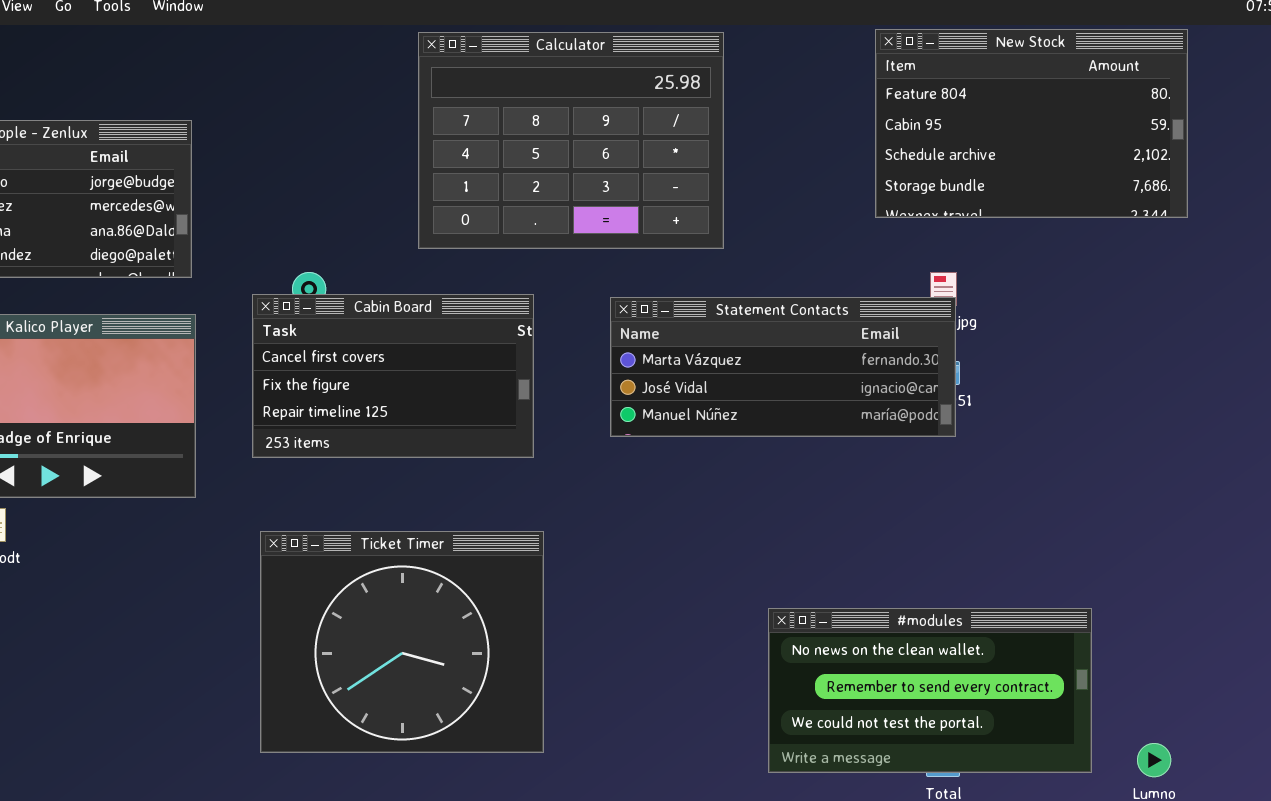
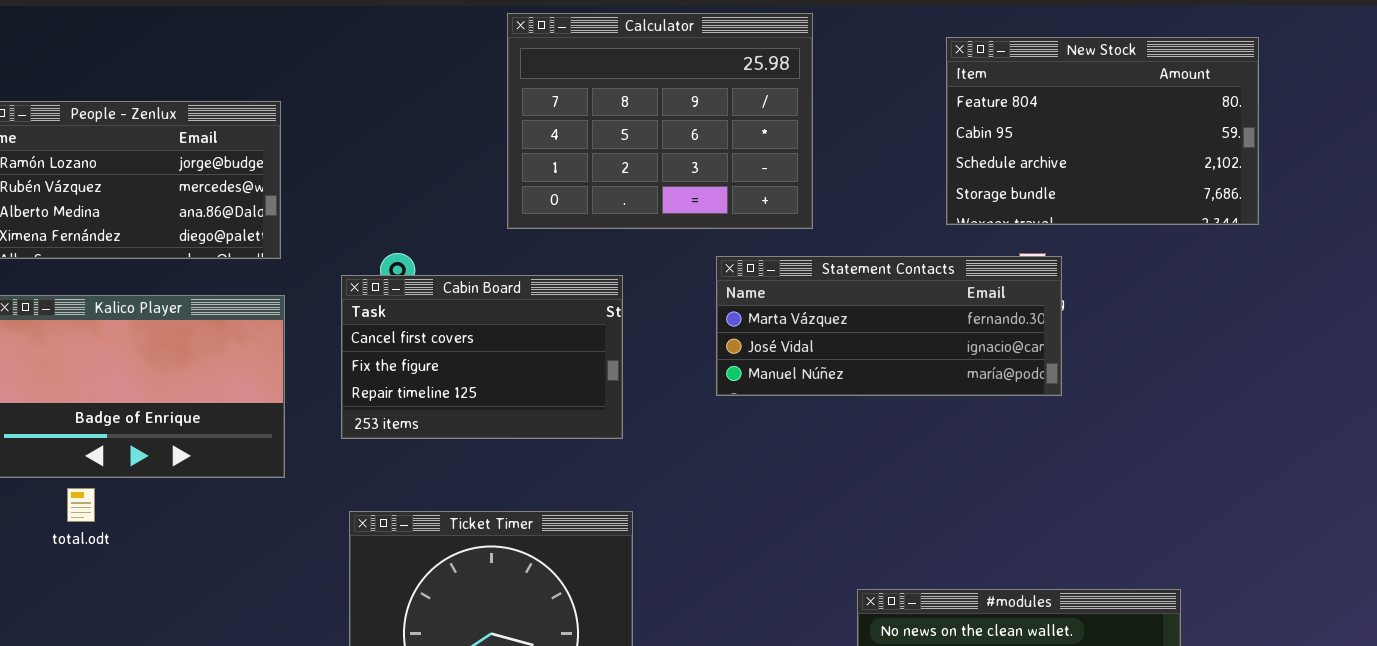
New Stock: [875,29,1188,218] -> [946,37,1259,225], moved
Statement Contacts: [610,297,956,437] -> [716,256,1062,396], moved

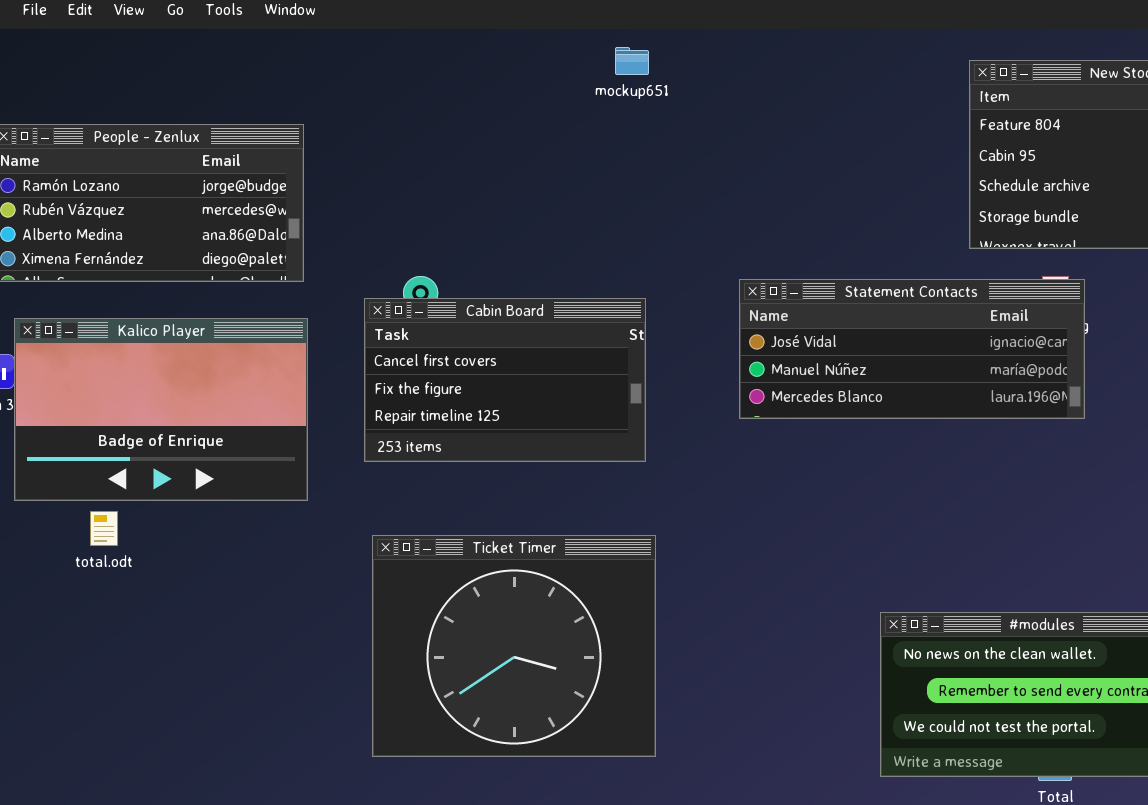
Calculator: [507,13,813,229] -> none, closed
Statement Contacts: [716,256,1062,396] -> [739,279,1085,419], scrolled down 1 row

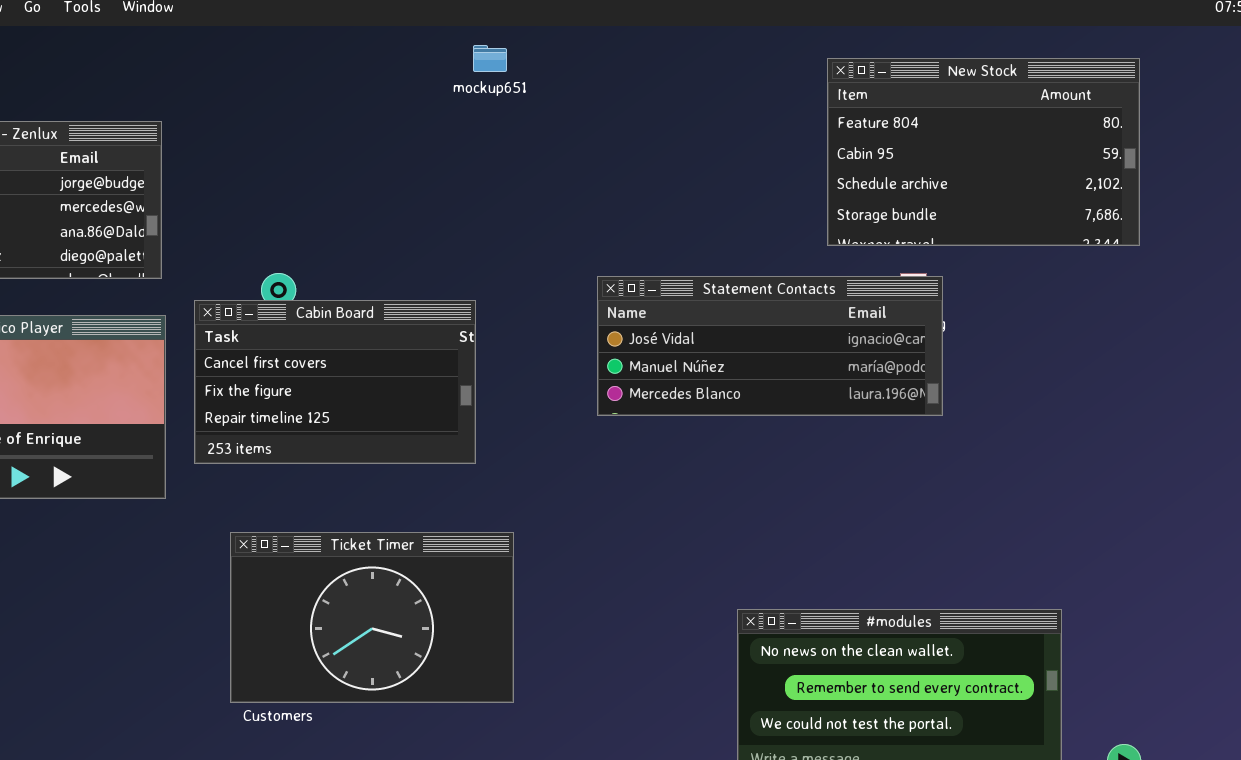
Cabin Board: [364,298,646,462] -> [194,300,476,464], moved
Ticket Timer: [372,535,656,757] -> [230,532,514,703], resized

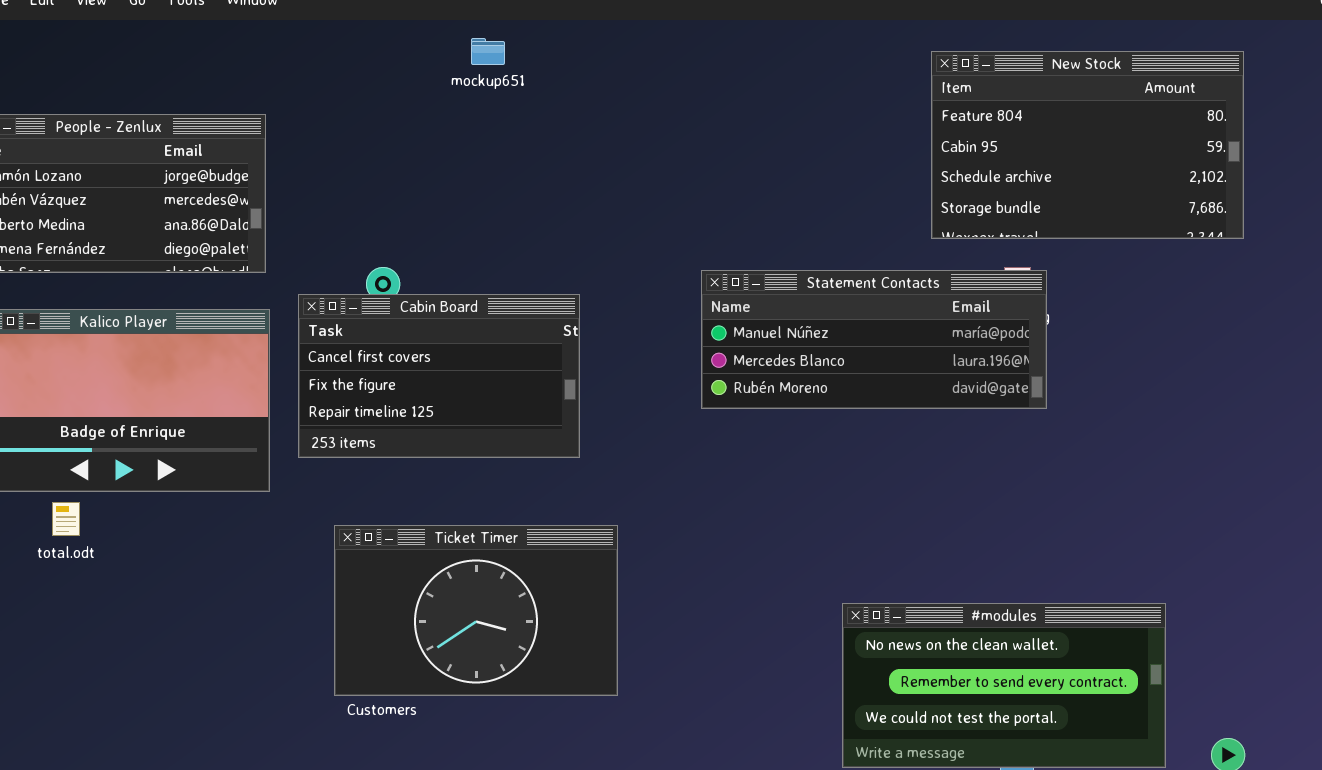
mockup651: [473,45,507,72] -> [471,38,505,65], moved
Statement Contacts: [597,276,943,416] -> [701,270,1047,409], scrolled down 1 row

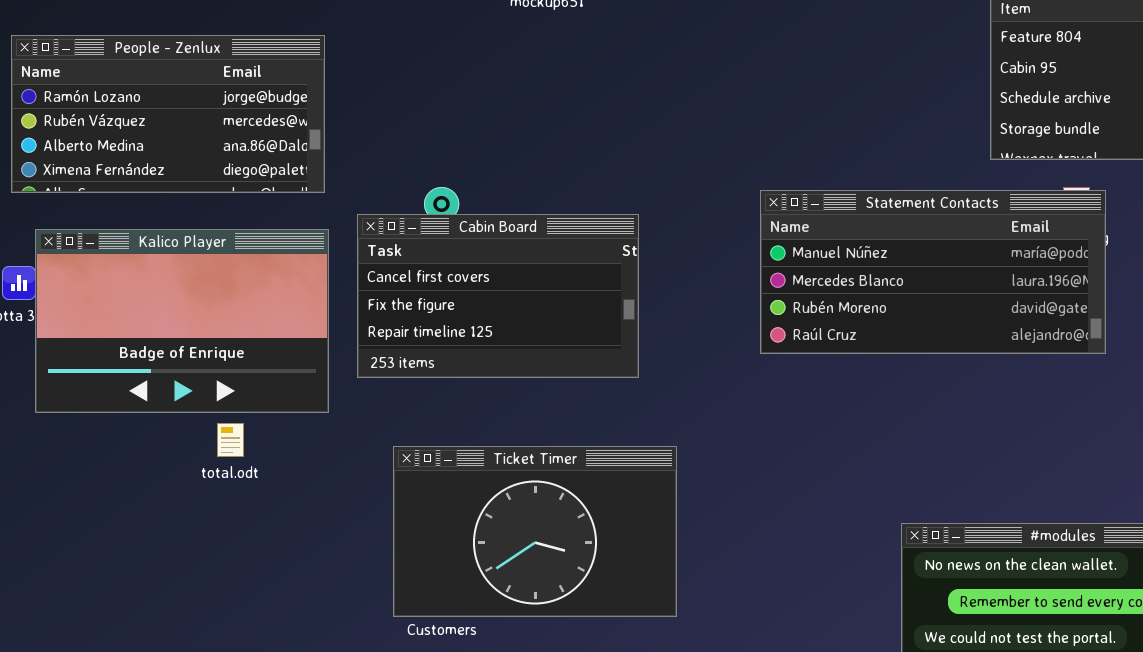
Statement Contacts: [701,270,1047,409] -> [760,190,1106,354], resized
total.odt: [52,502,80,536] -> [217,423,244,457], moved

